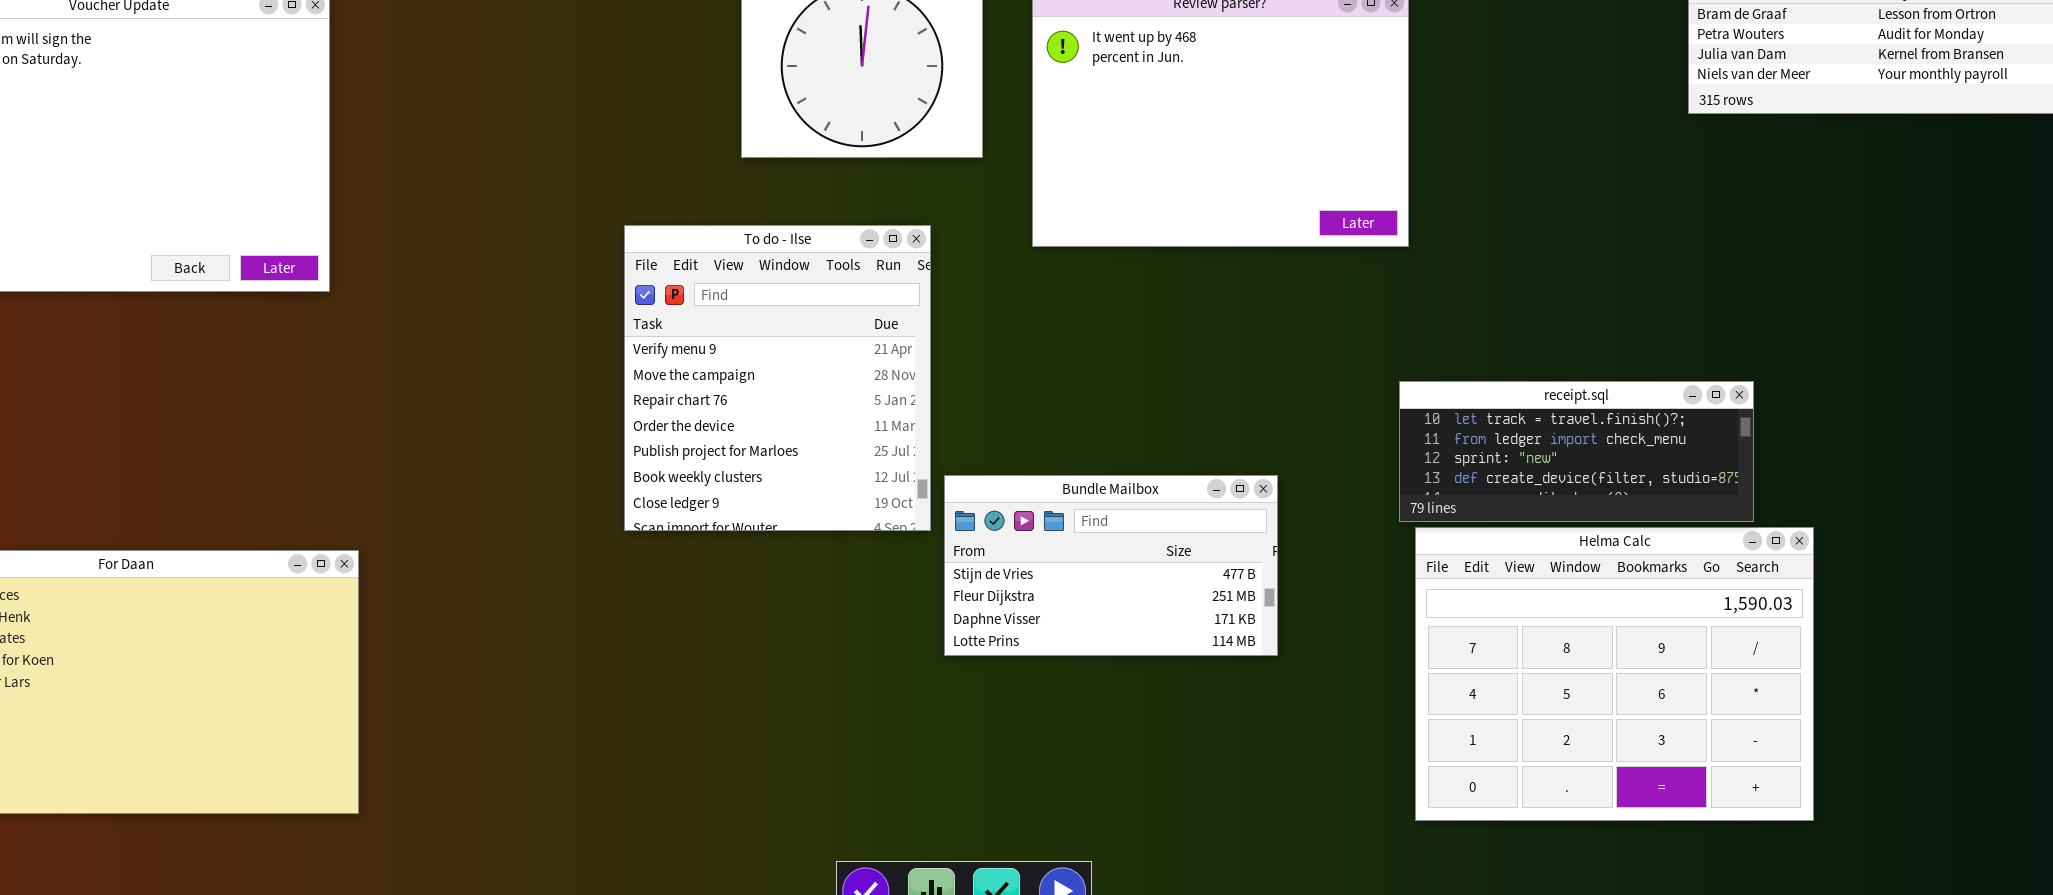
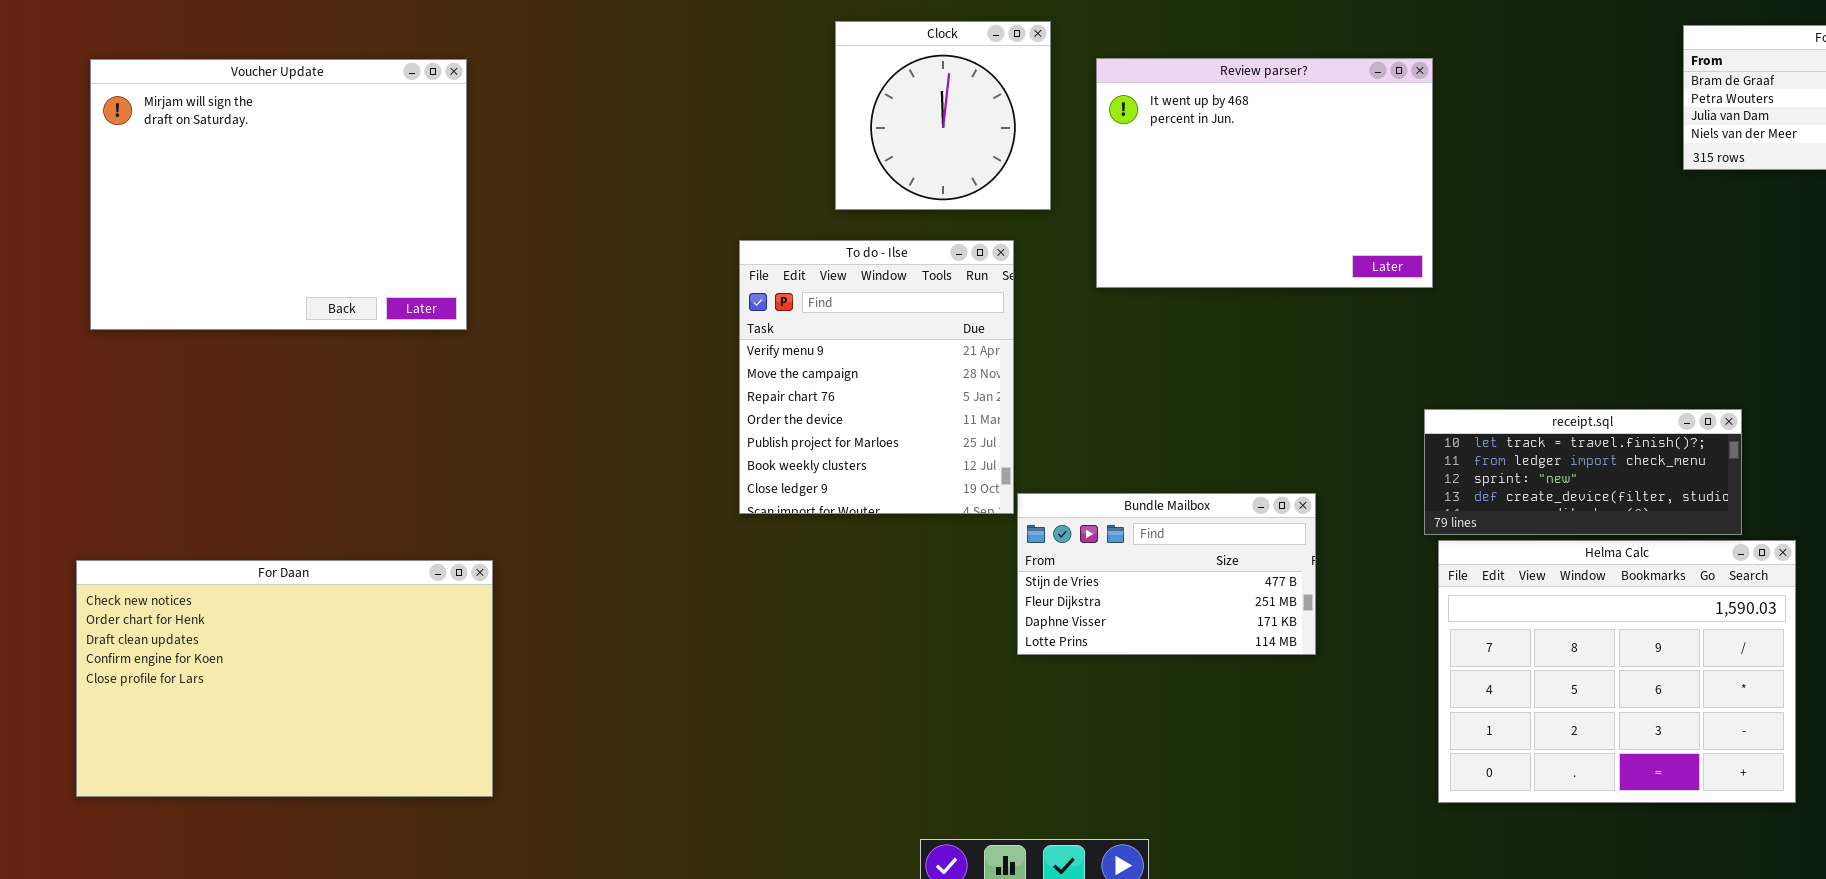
To do - Ilse: [624,225,931,531] -> [739,240,1014,514], moved

